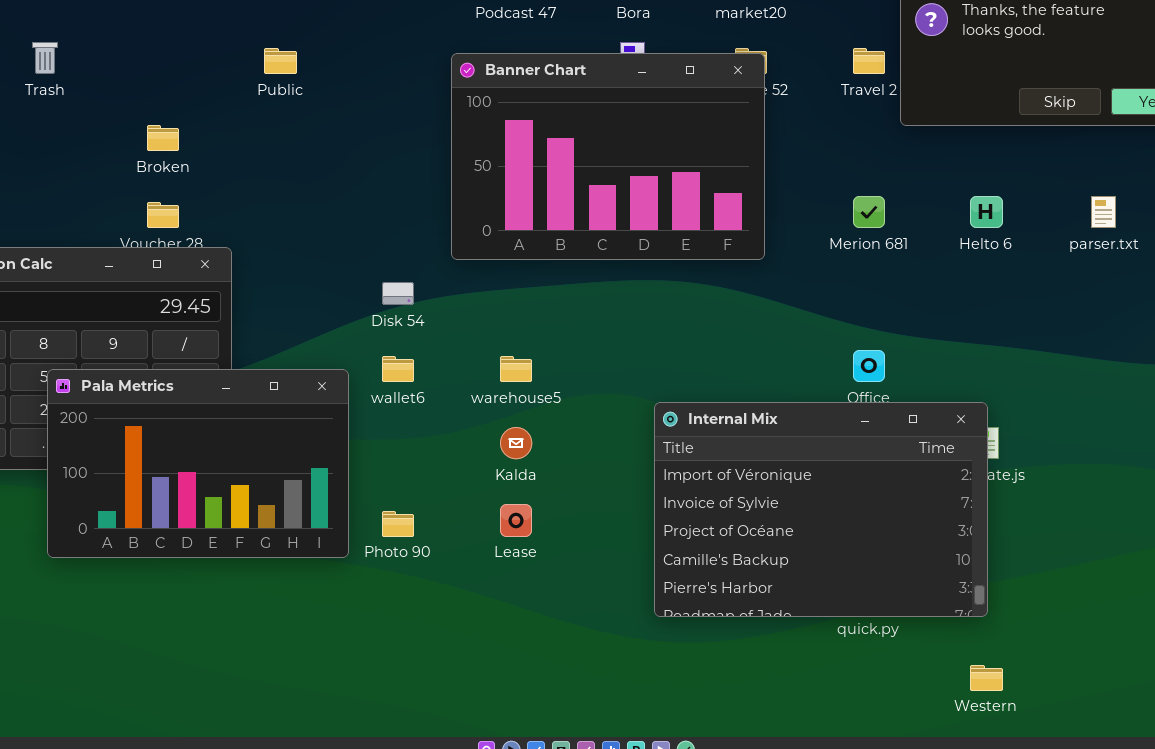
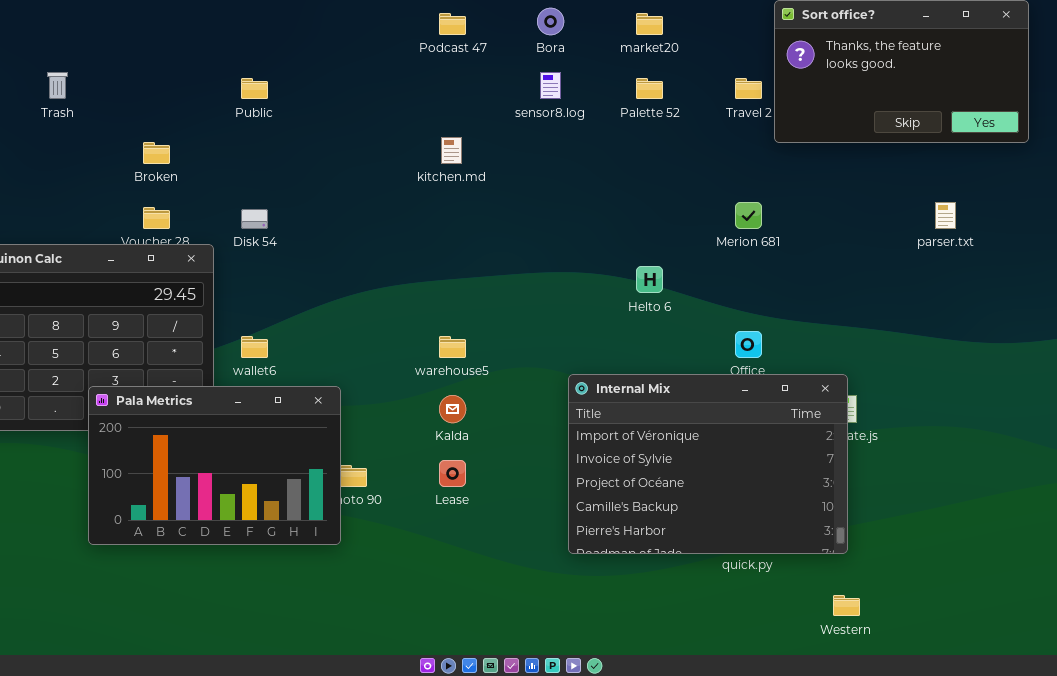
Banner Chart: [451,53,765,260] -> none, closed
Helto 6: [970,196,1003,228] -> [636,266,663,293], moved
Disk 54: [382,282,414,305] -> [241,209,268,229], moved
wallet6: [382,356,414,382] -> [241,336,268,358], moved
Pala Metrics: [47,369,349,558] -> [88,386,341,545], moved

